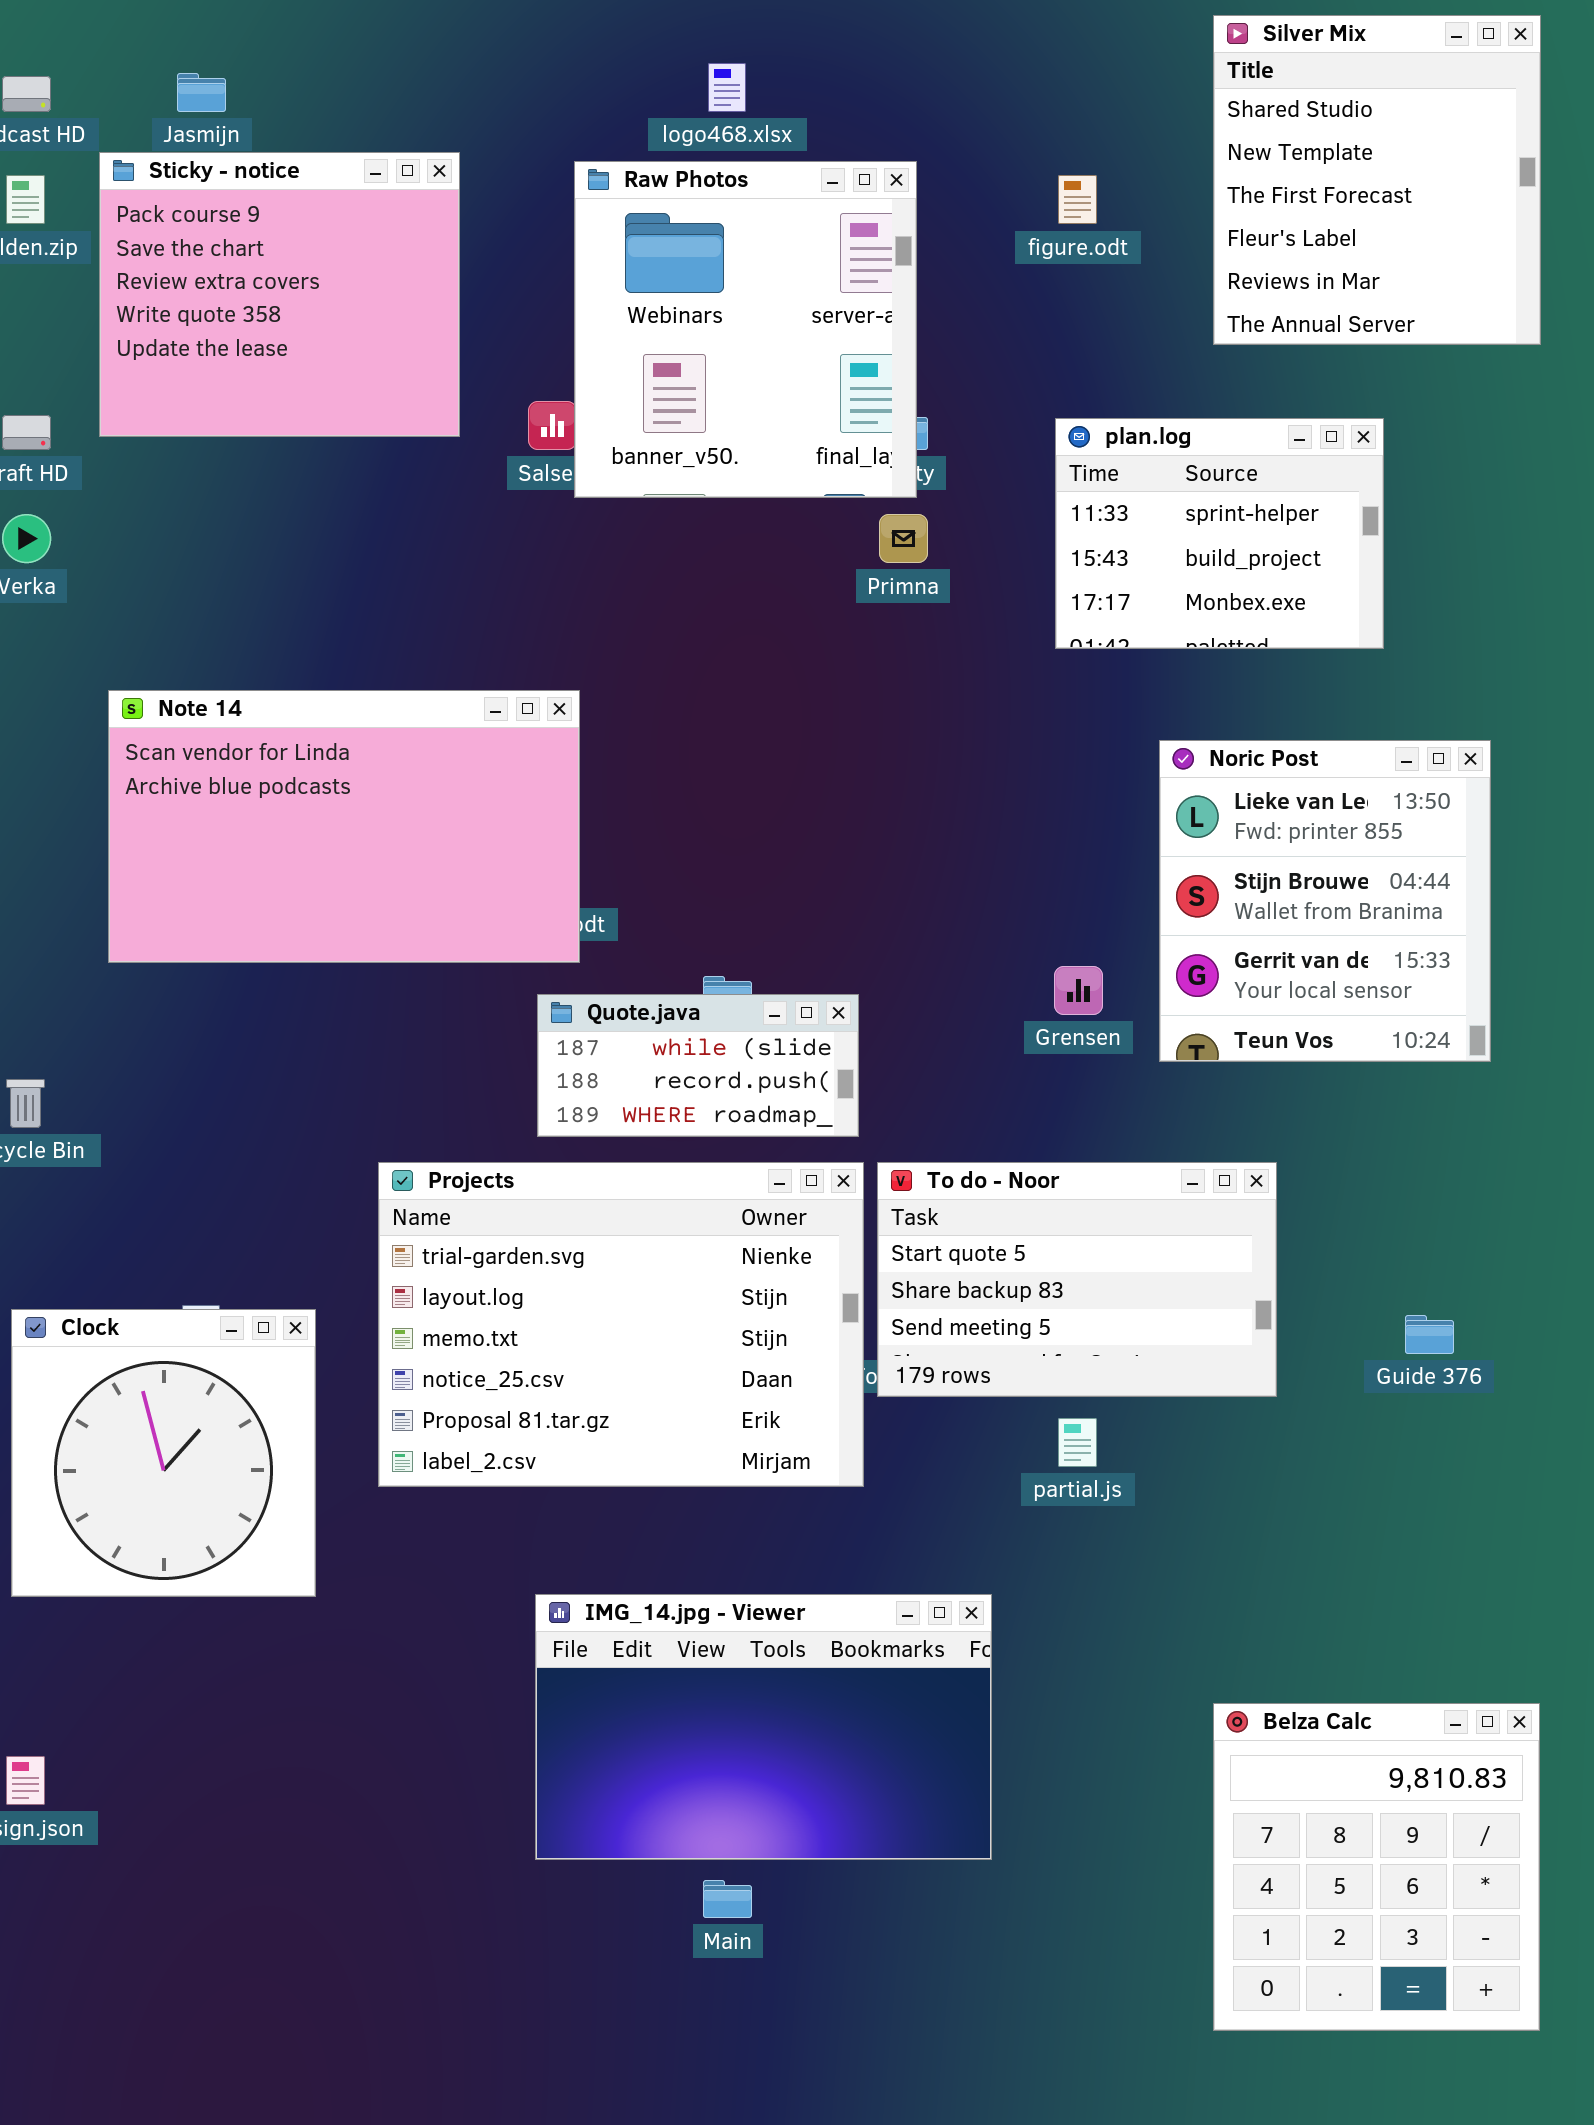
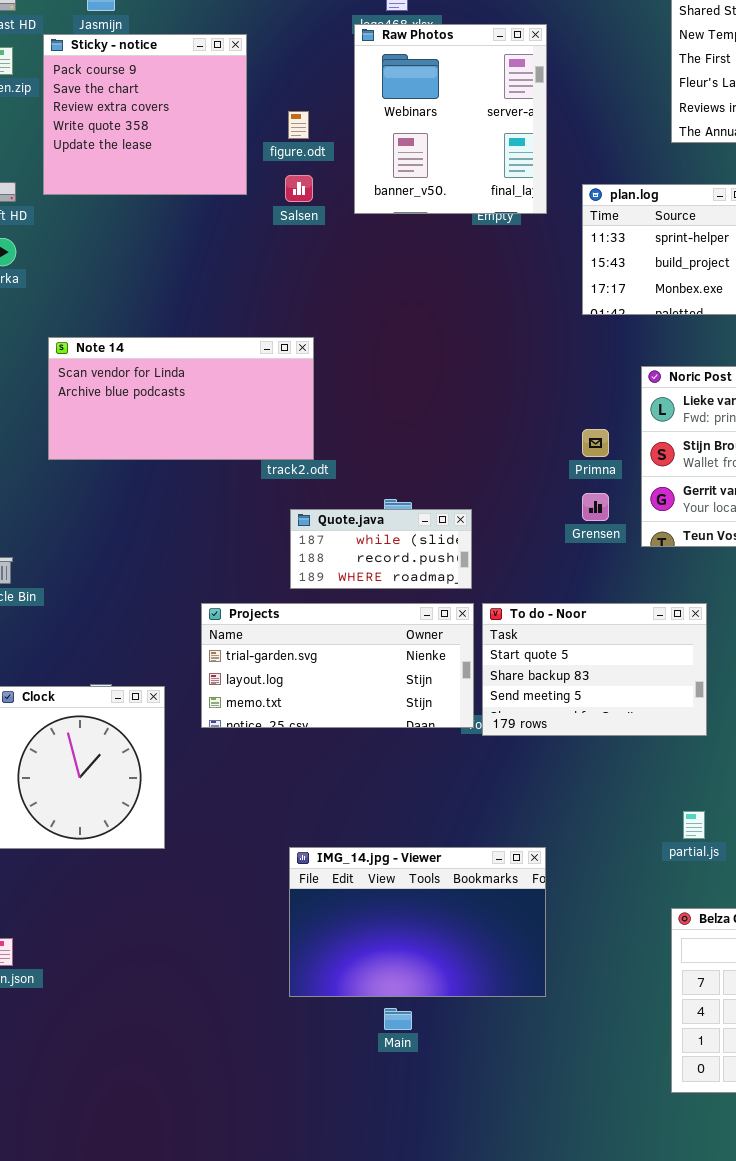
Raw Photos: [574,161,917,498] -> [354,24,547,214], moved
figure.odt: [1058,175,1097,224] -> [288,111,309,139], moved
Primna: [879,514,928,563] -> [582,429,609,457], moved
Note 14: [108,690,580,963] -> [48,337,314,460], resized
Projects: [378,1162,864,1487] -> [201,603,474,728], resized
partial.js: [1058,1418,1097,1467] -> [683,811,705,839], moved

